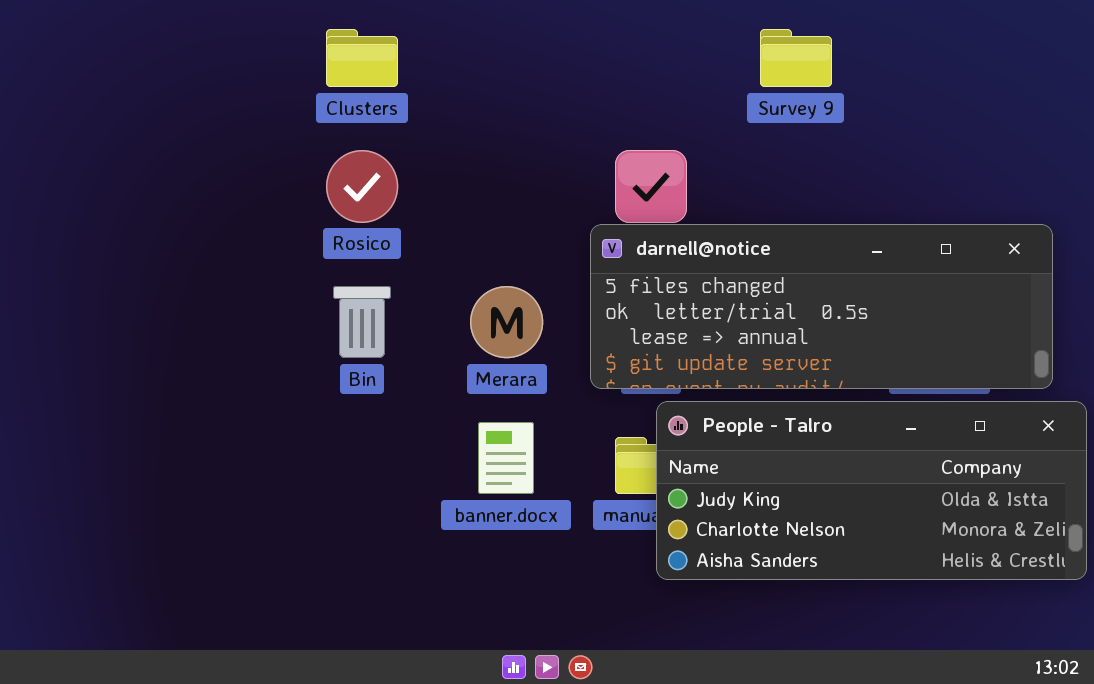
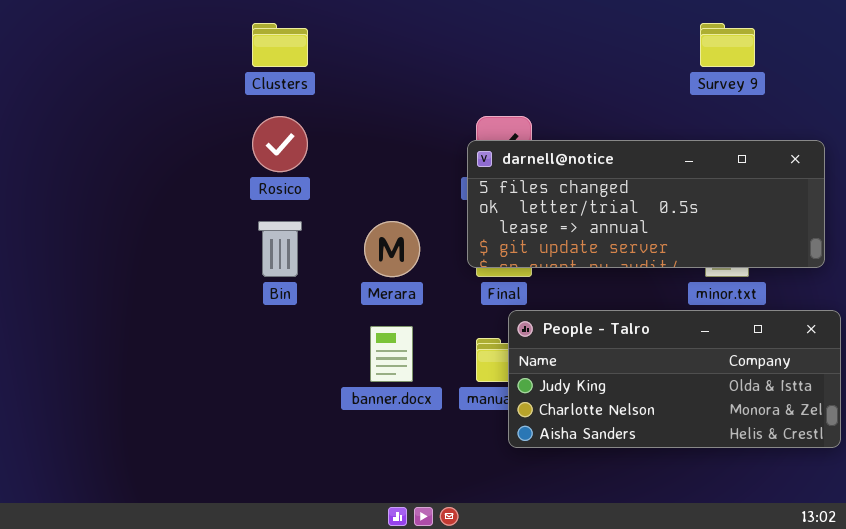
Survey 9: [760,29,832,87] -> [700,23,755,67], moved
darnell@notice: [590,224,1053,389] -> [467,140,825,268], moved

